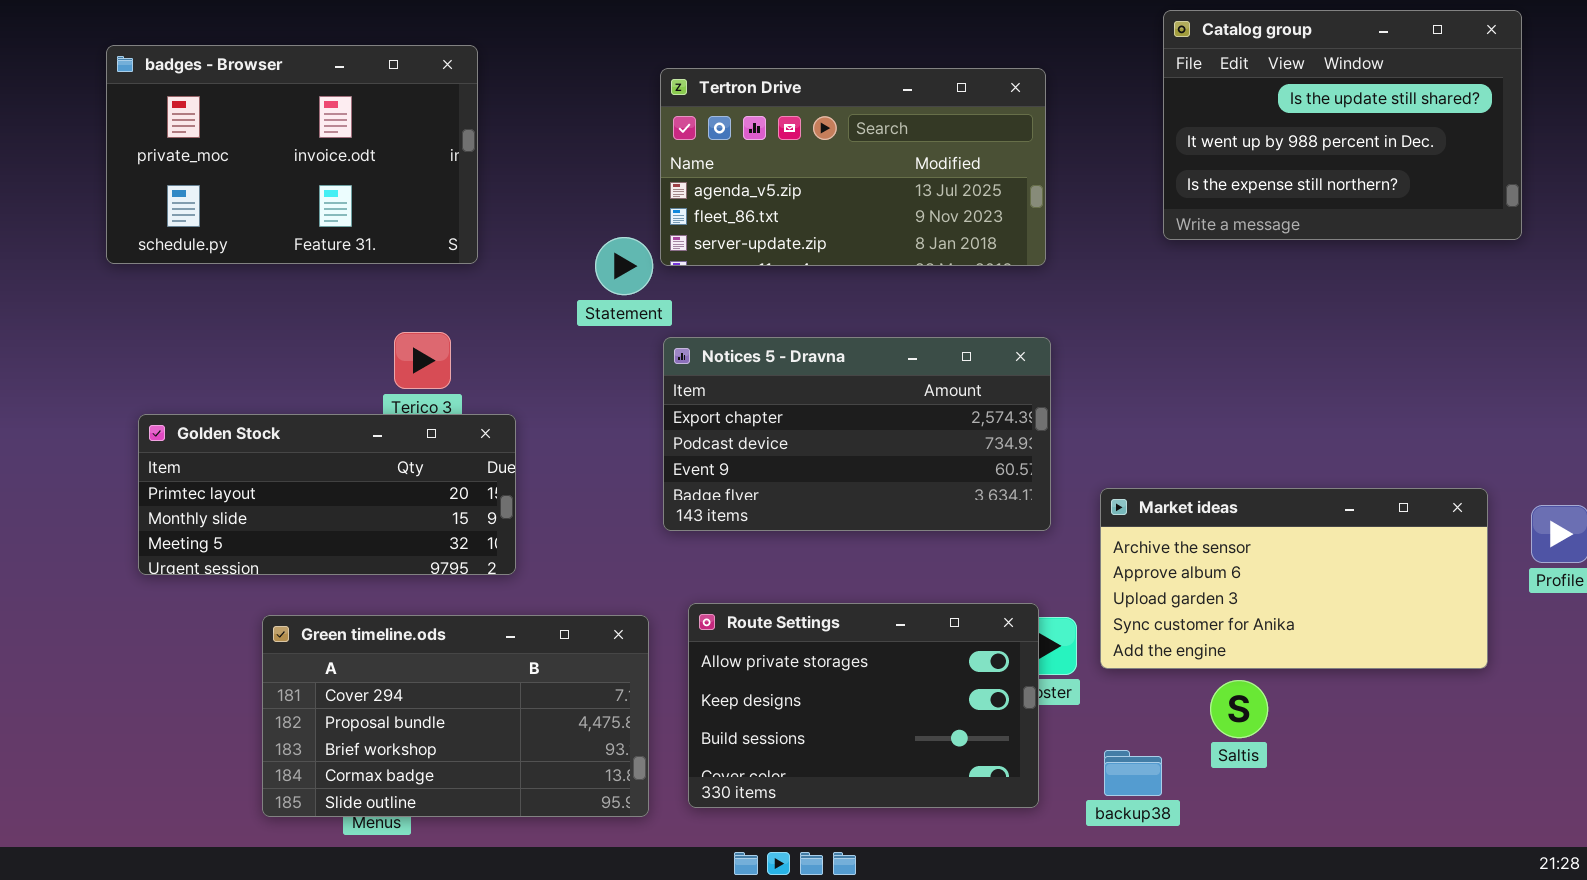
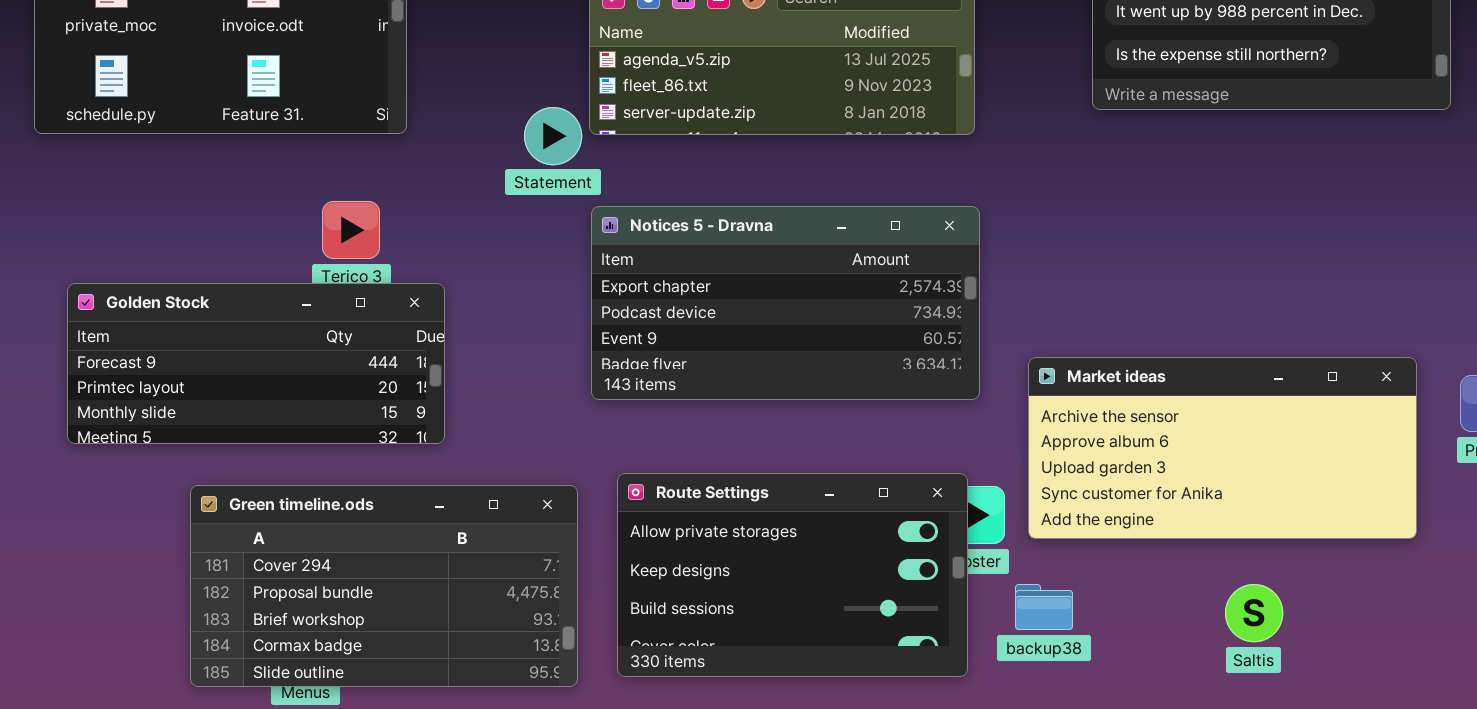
Golden Stock: [138,414,516,575] -> [67,283,445,444], scrolled up 1 row
Saltis: [1210,680,1268,738] -> [1225,584,1283,642], moved
backup38: [1104,750,1162,796] -> [1015,584,1073,630], moved

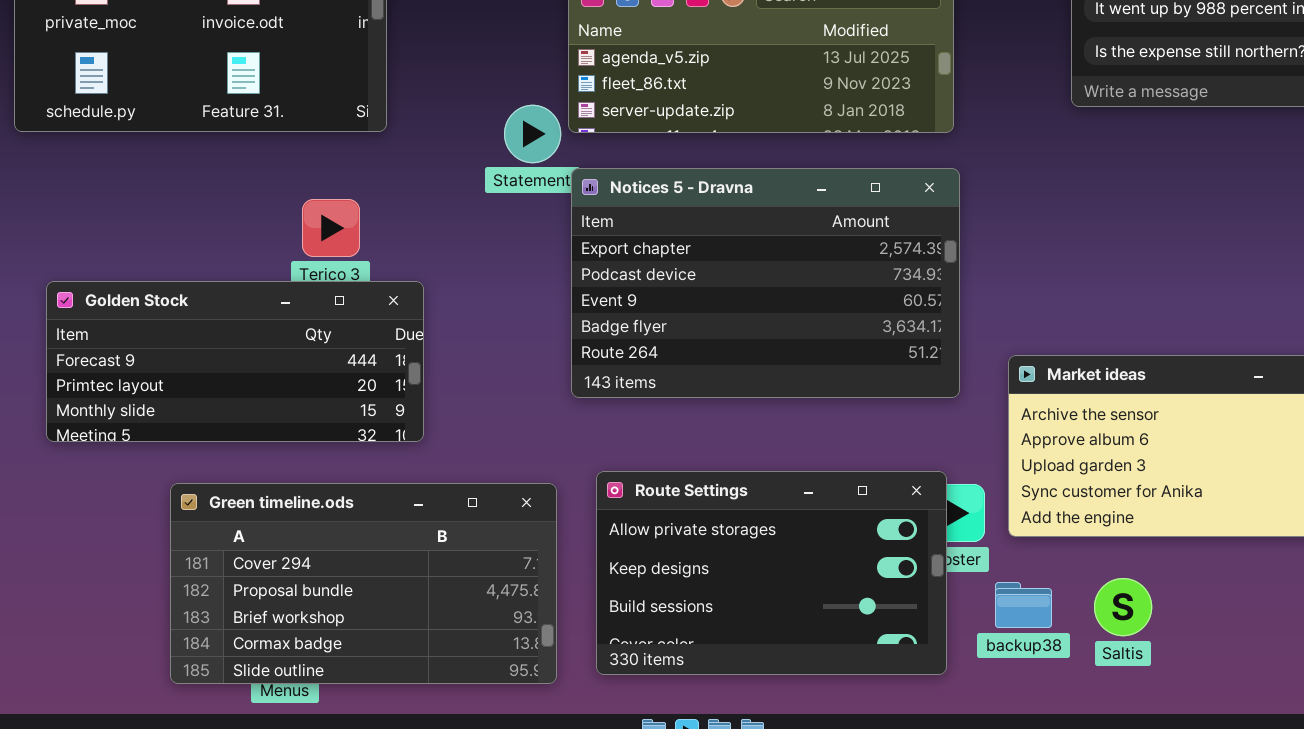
Notices 5 - Dravna: [591,206,980,400] -> [571,168,960,398], resized
Saltis: [1225,584,1283,642] -> [1094,578,1152,636], moved

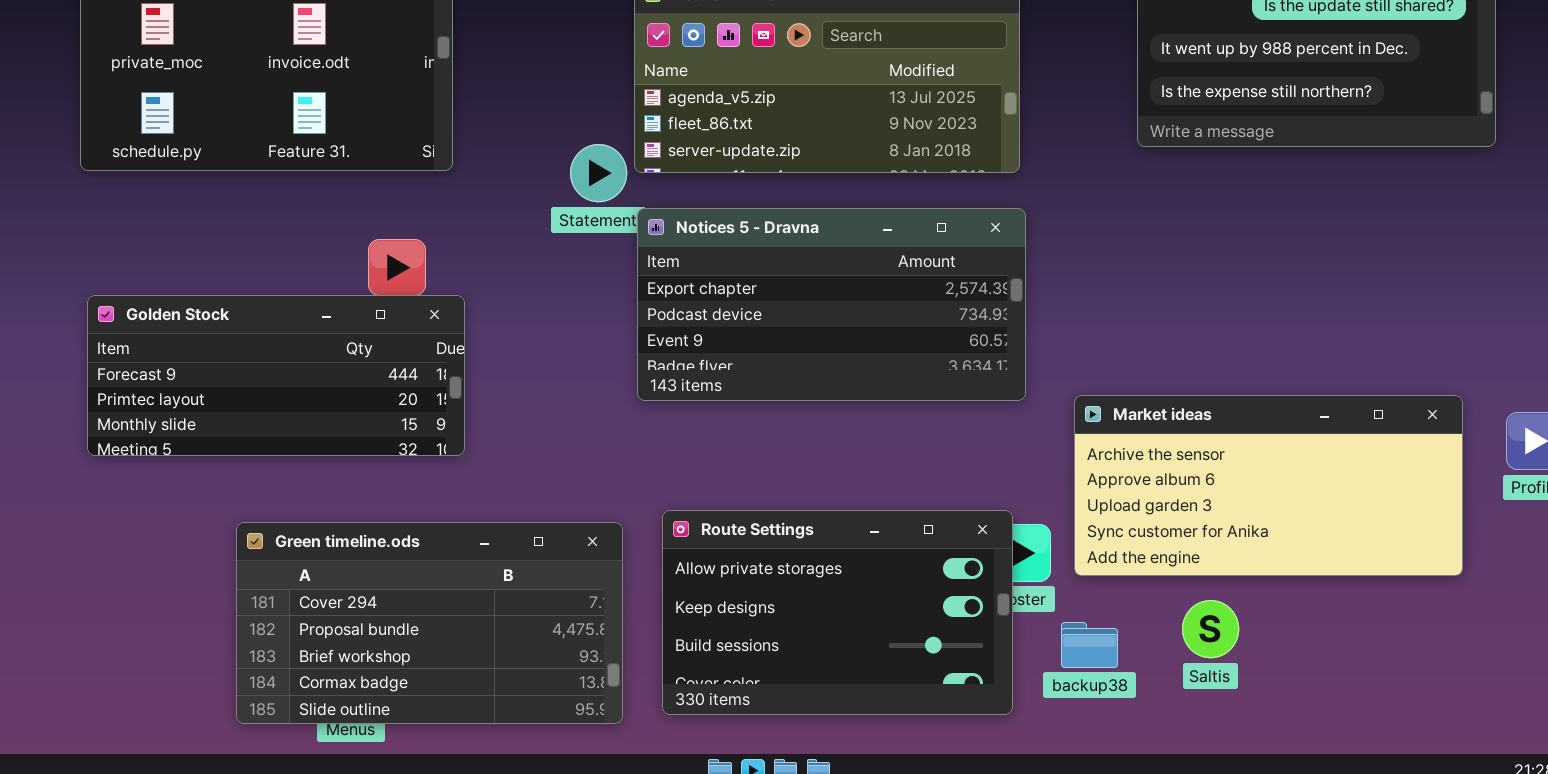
Notices 5 - Dravna: [571,168,960,398] -> [637,208,1026,401], resized
Golden Stock: [46,281,424,442] -> [87,295,465,456], moved
Saltis: [1094,578,1152,636] -> [1182,600,1239,658], moved

